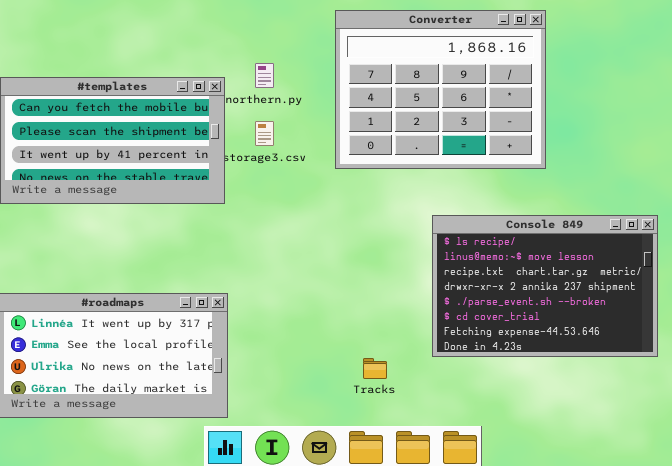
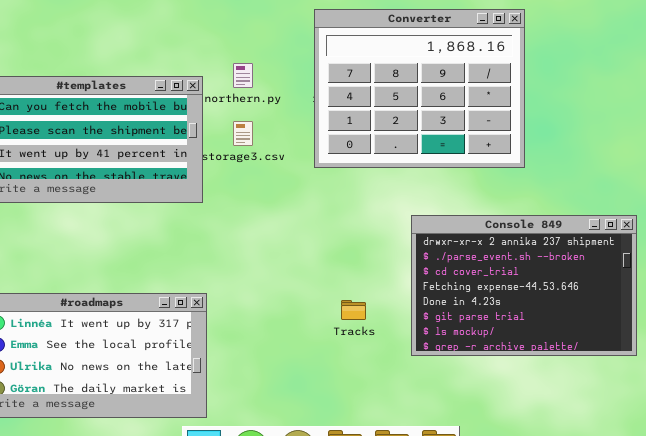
Console 849: [432,215,658,357] -> [411,215,637,356], scrolled down 3 rows
Tracks: [363,358,387,379] -> [341,300,366,320], moved

